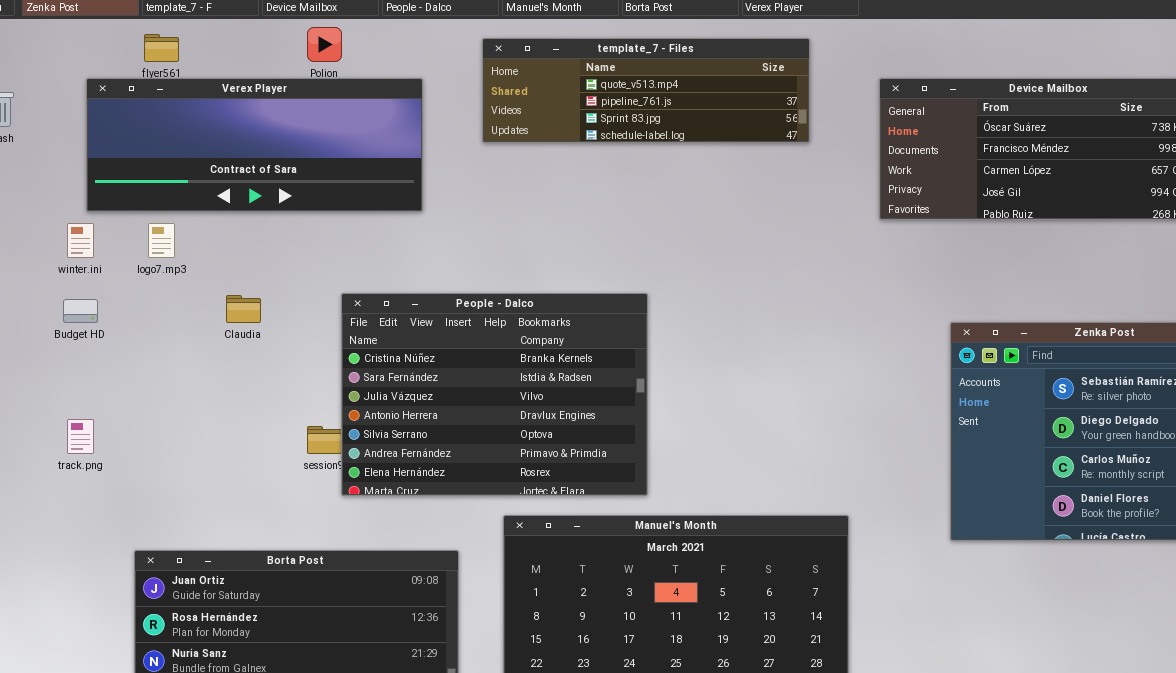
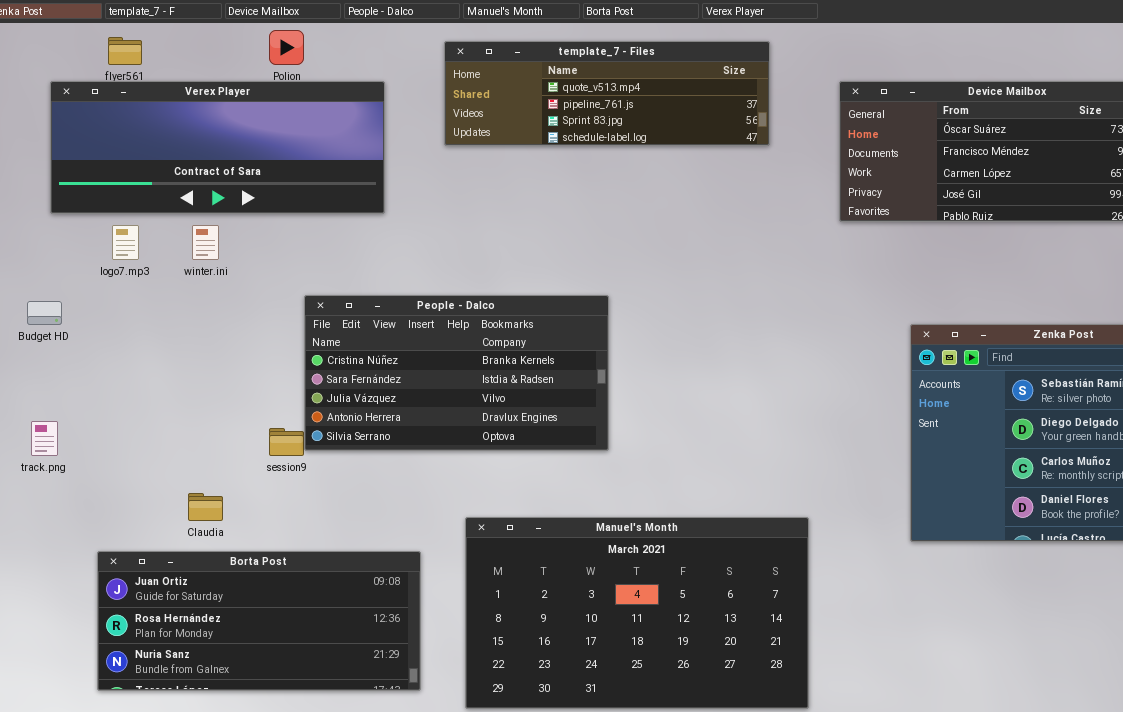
winter.ini: [67,223,94,258] -> [192,225,219,260], moved
People - Dalco: [341,293,648,496] -> [304,295,609,451], resized
Claudia: [226,295,261,323] -> [188,493,223,521], moved

